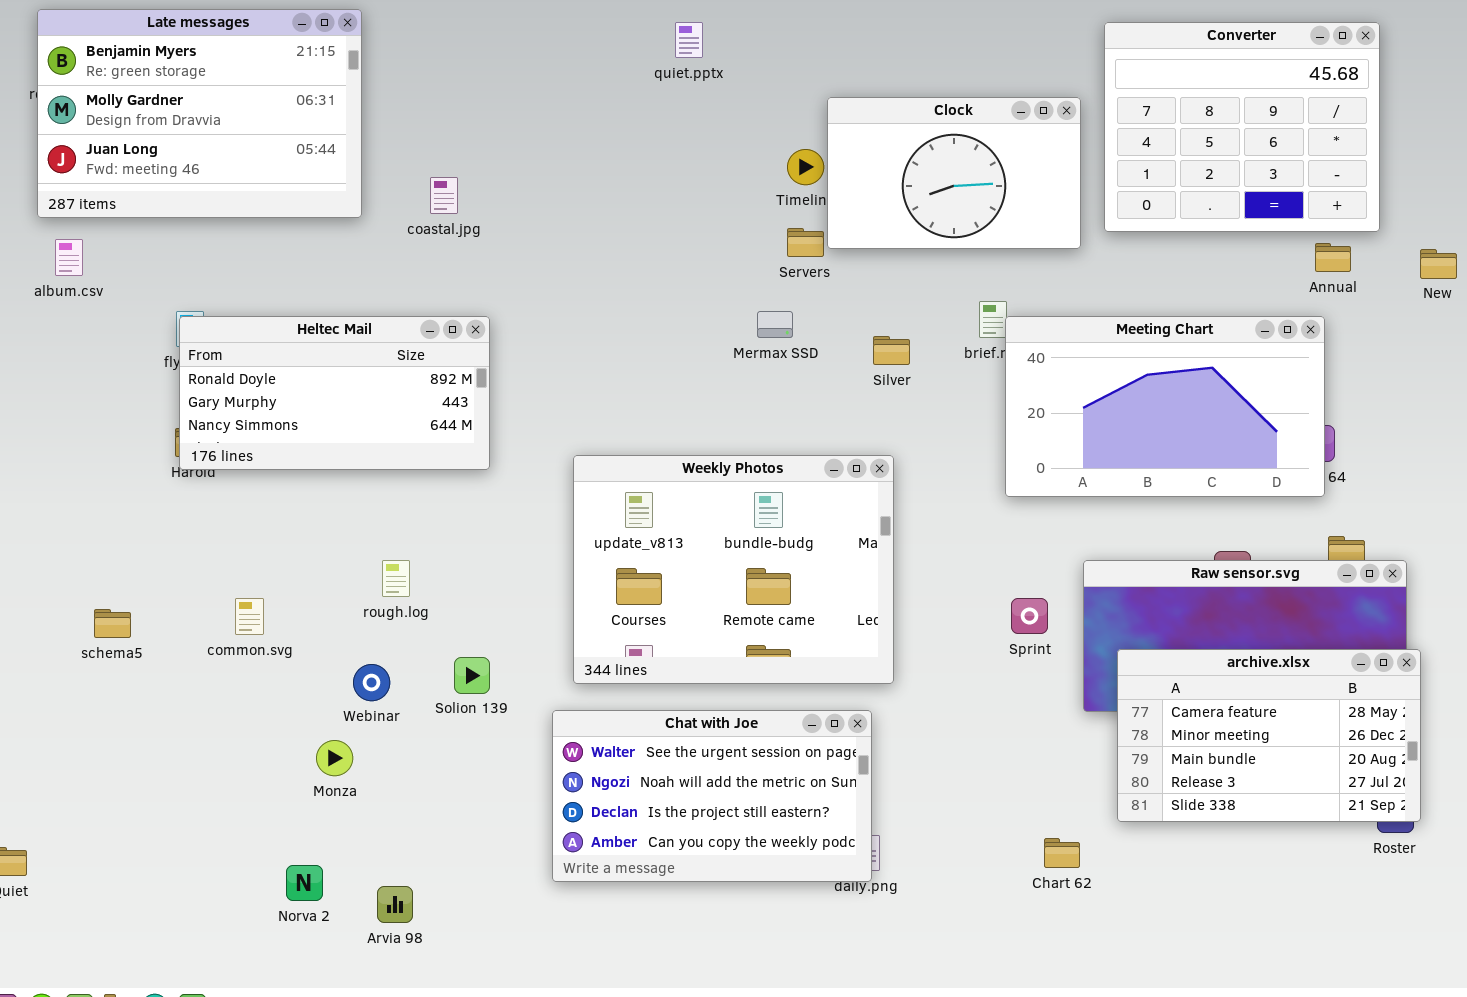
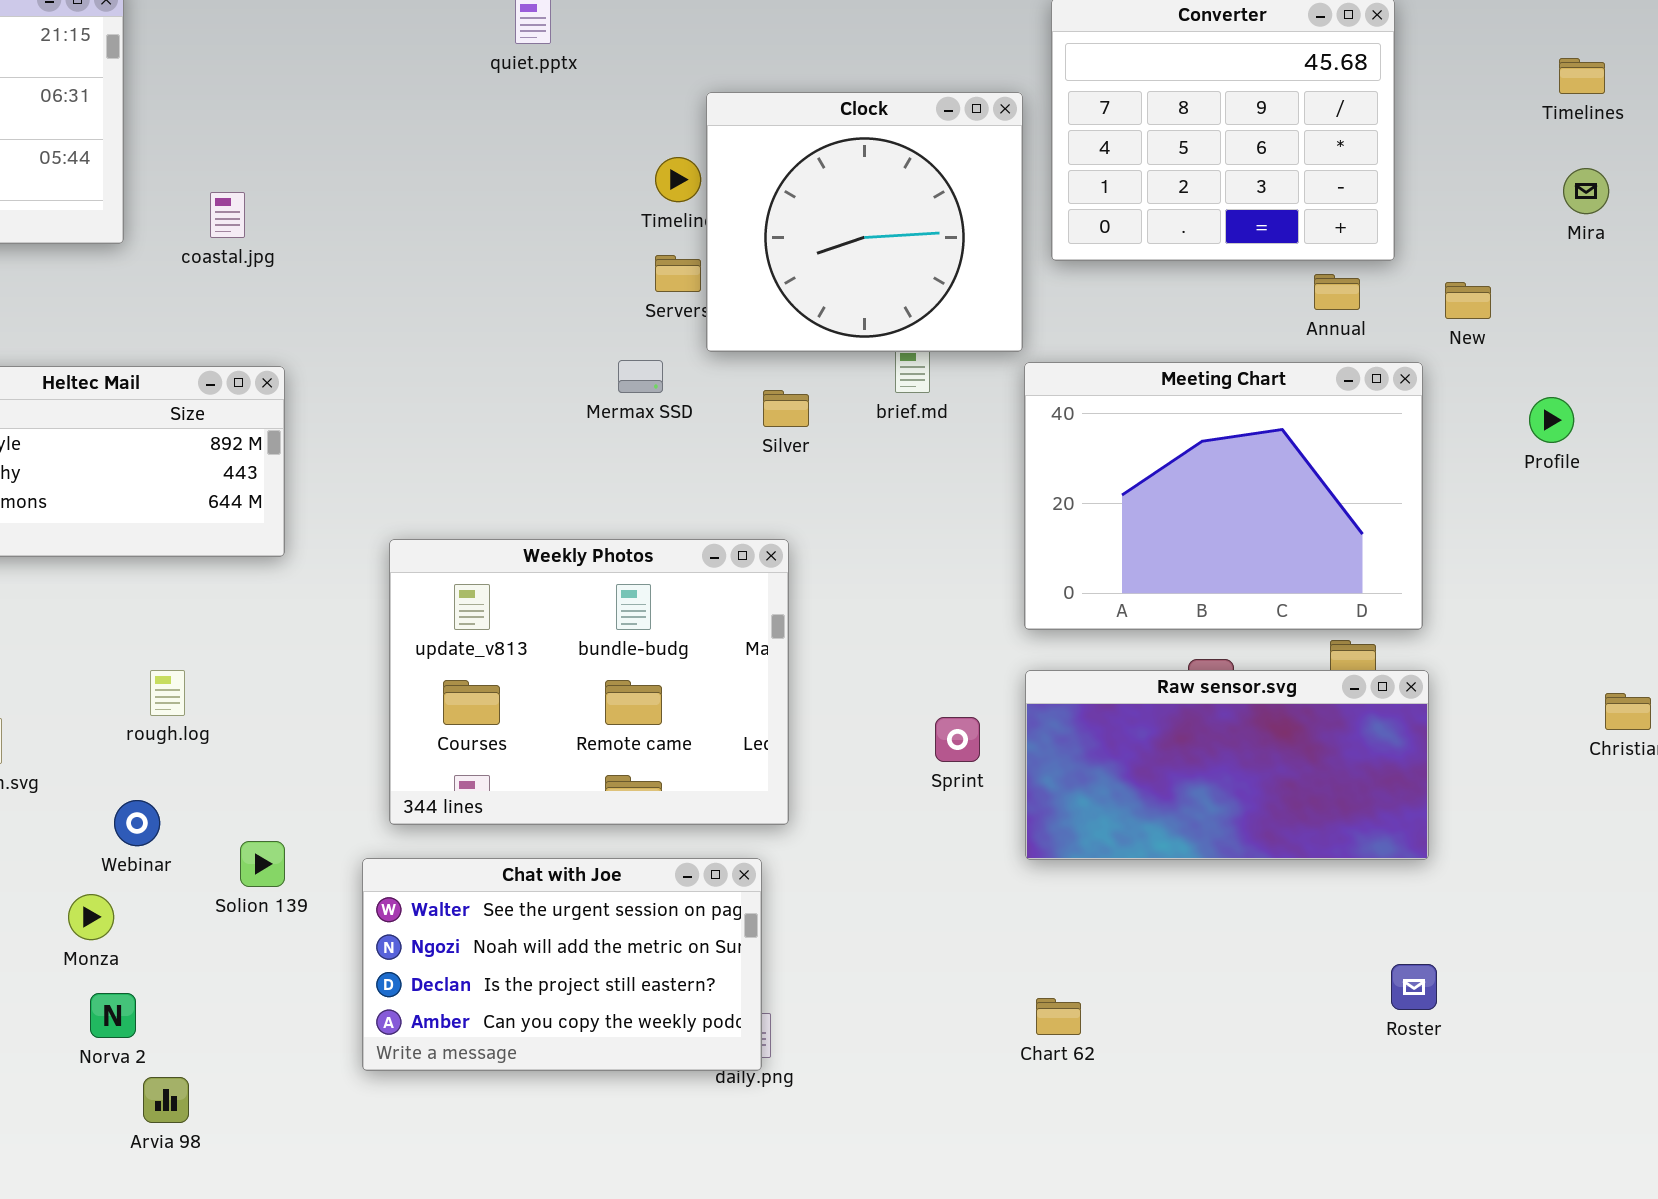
Clock: [827,97,1081,249] -> [706,92,1023,352], resized
Meeting Chart: [1005,316,1325,497] -> [1024,362,1423,630], moved, resized
archive.xlsx: [1117,649,1421,822] -> none, closed
Solion 139: [454,657,490,694] -> [240,841,285,887], moved
Chart 62: [1044,838,1080,868] -> [1036,998,1081,1035], moved
Norva 2: [286,865,323,901] -> [90,993,136,1038], moved

